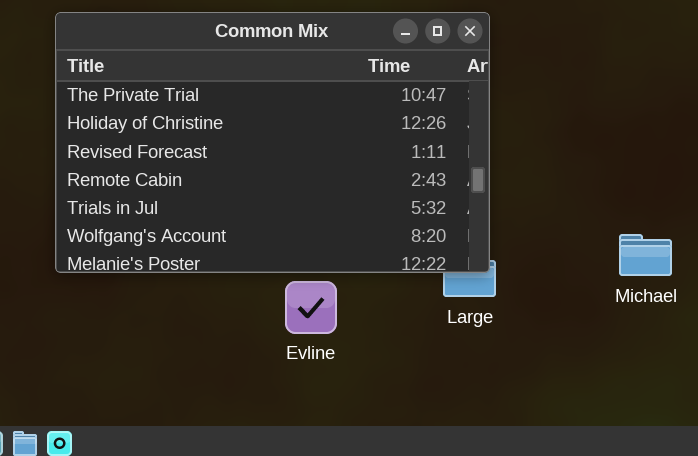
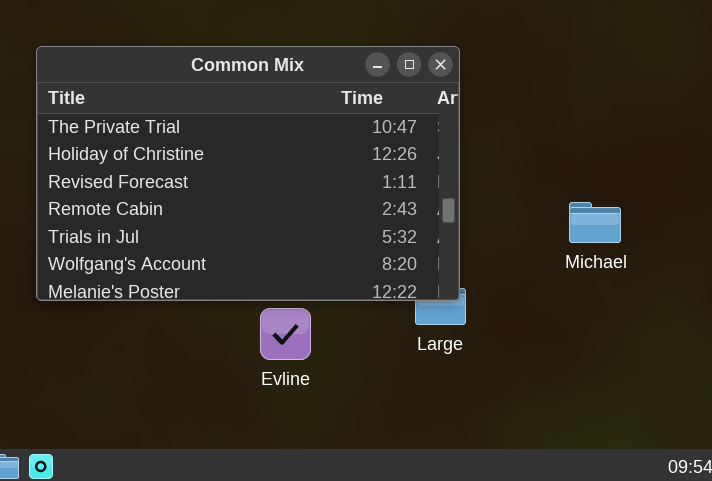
Michael: [619,234,672,276] -> [569,202,621,243], moved

